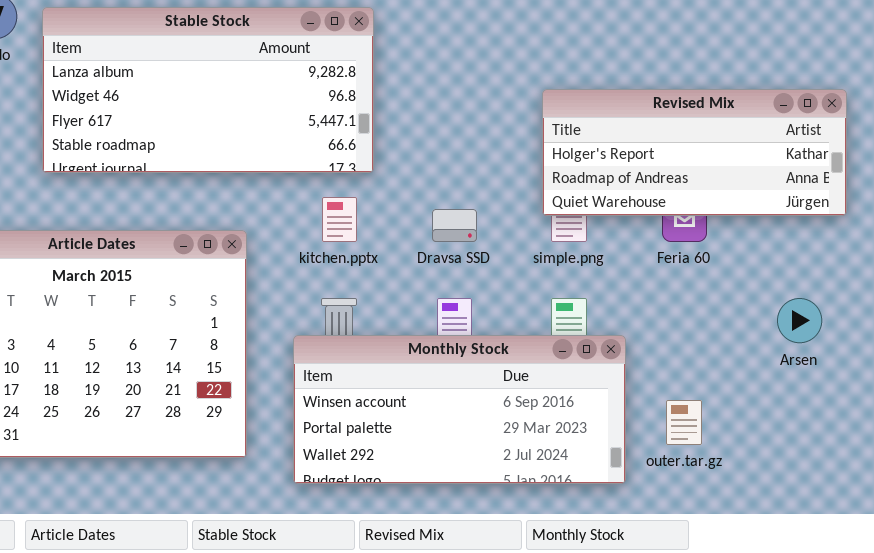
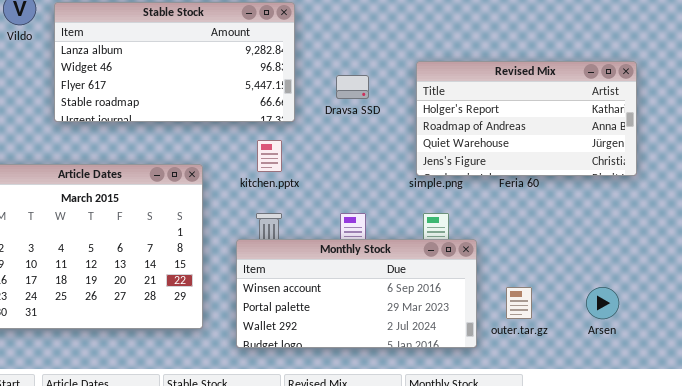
Revised Mix: [542,89,847,216] -> [416,61,637,176], resized
Dravsa SSD: [432,209,477,242] -> [336,75,369,99], moved
Arsen: [777,298,822,343] -> [586,287,619,319], moved

